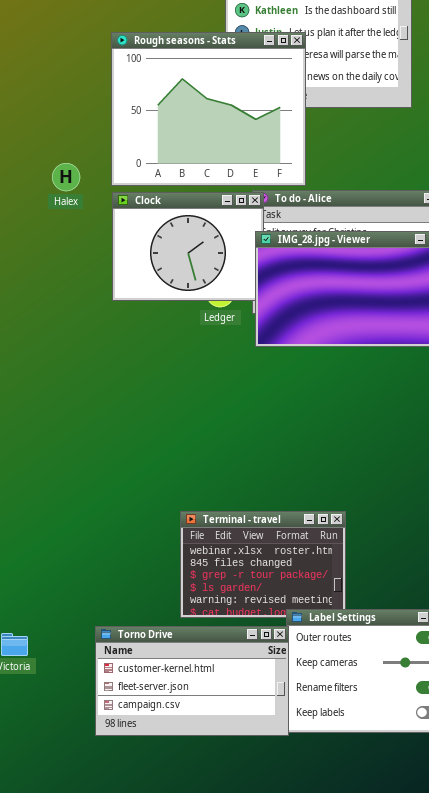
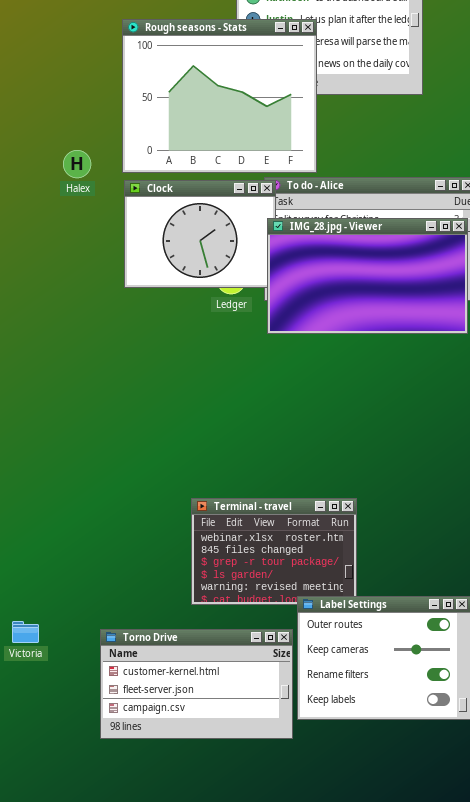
Torno Drive: [95,626,289,736] -> [100,629,293,739], moved

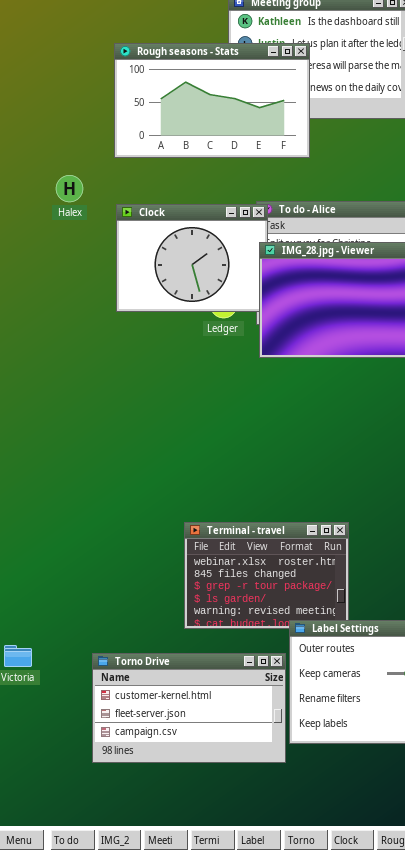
Rough seasons - Stats: [122,19,317,173] -> [114,43,310,158], resized

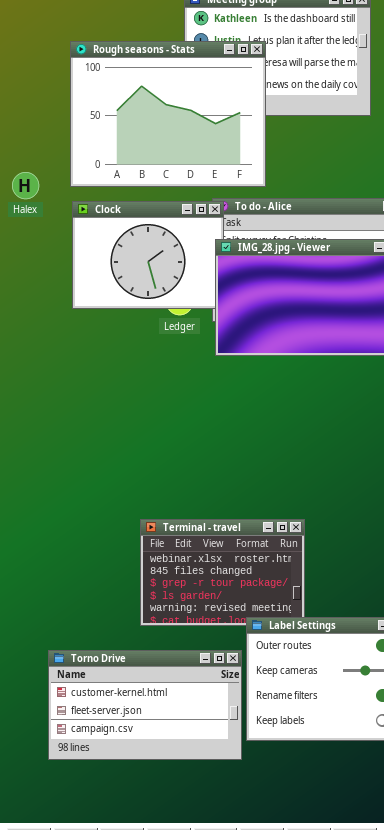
Rough seasons - Stats: [114,43,310,158] -> [70,41,266,187], resized

